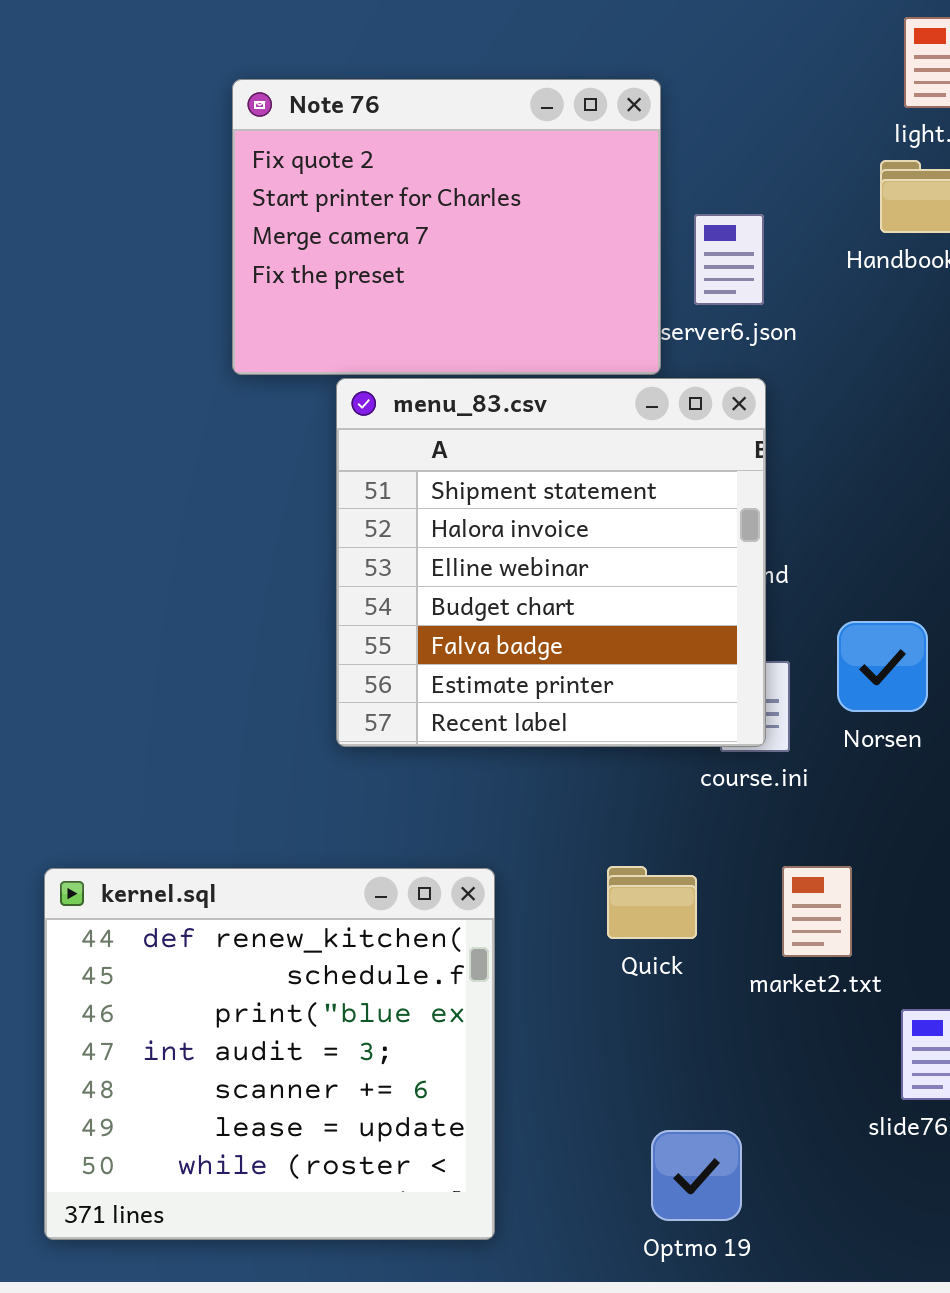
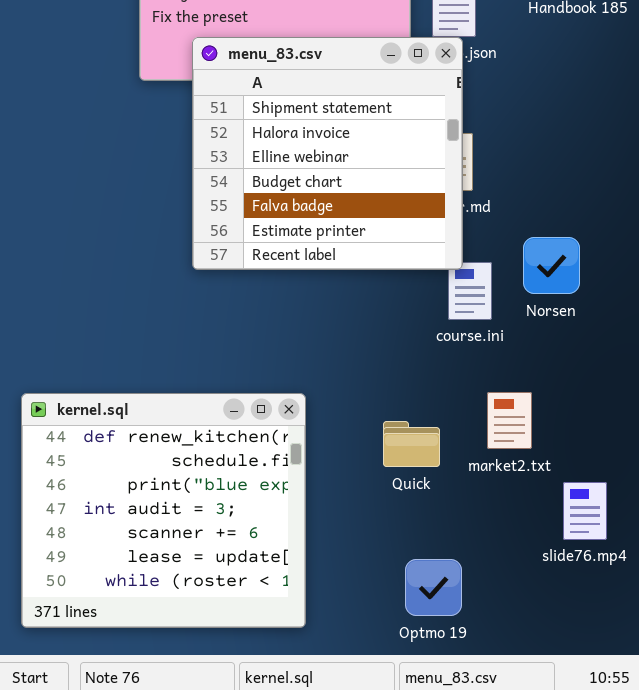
menu_83.csv: [336,378,766,747] -> [192,37,463,270], moved
Quick: [607,866,697,939] -> [383,421,440,467], moved

